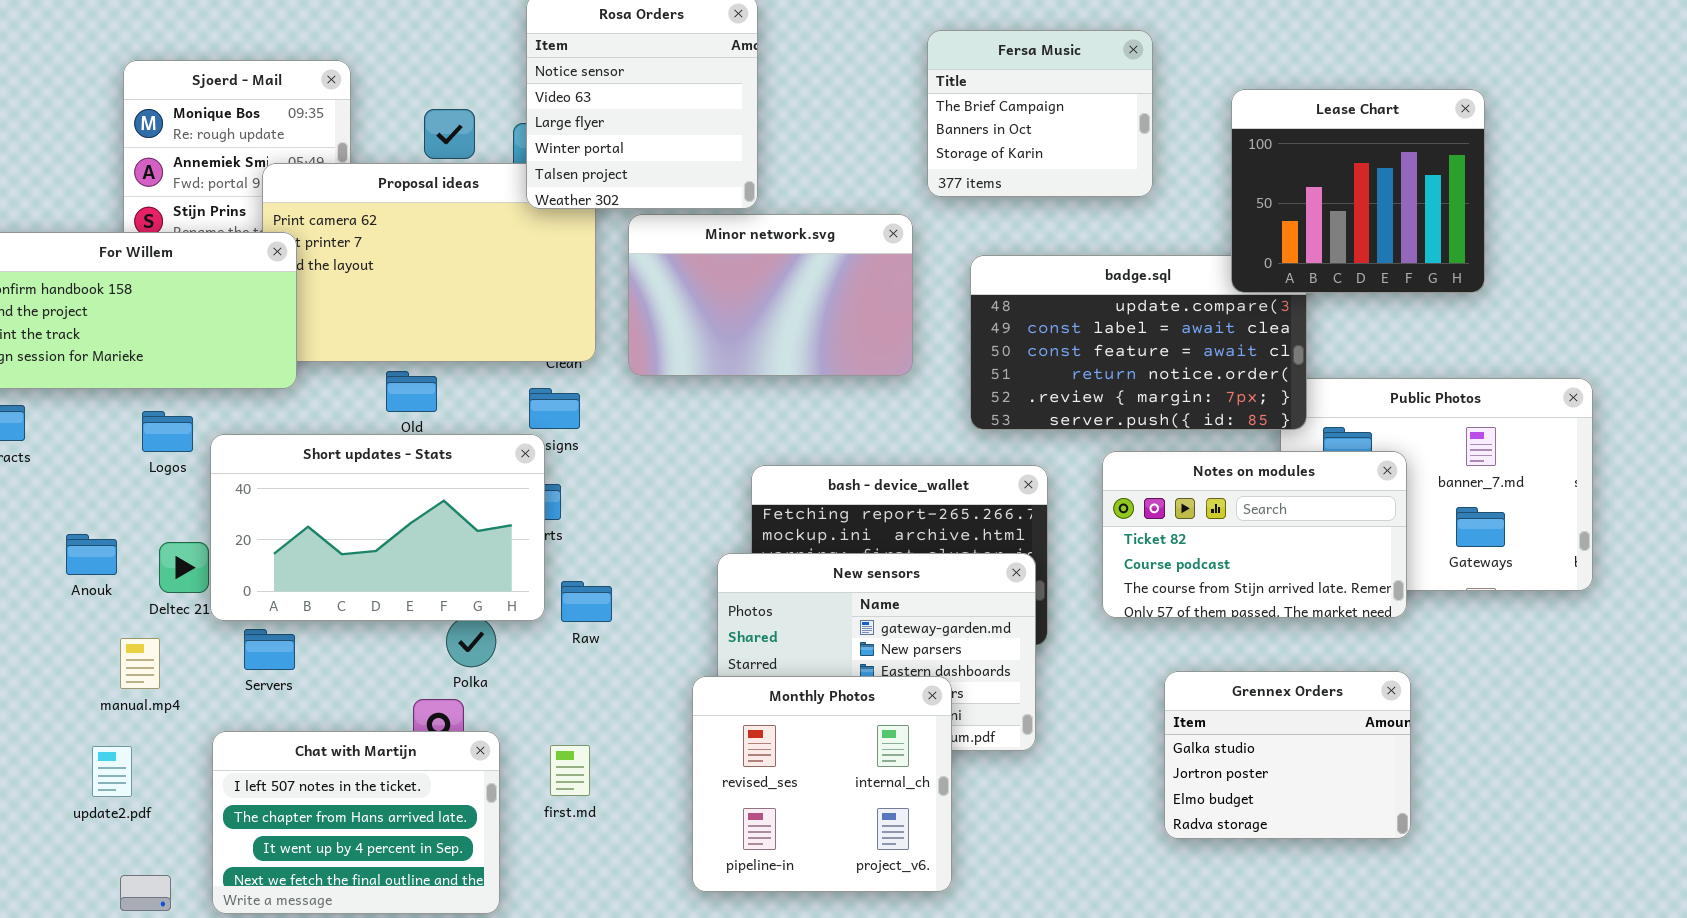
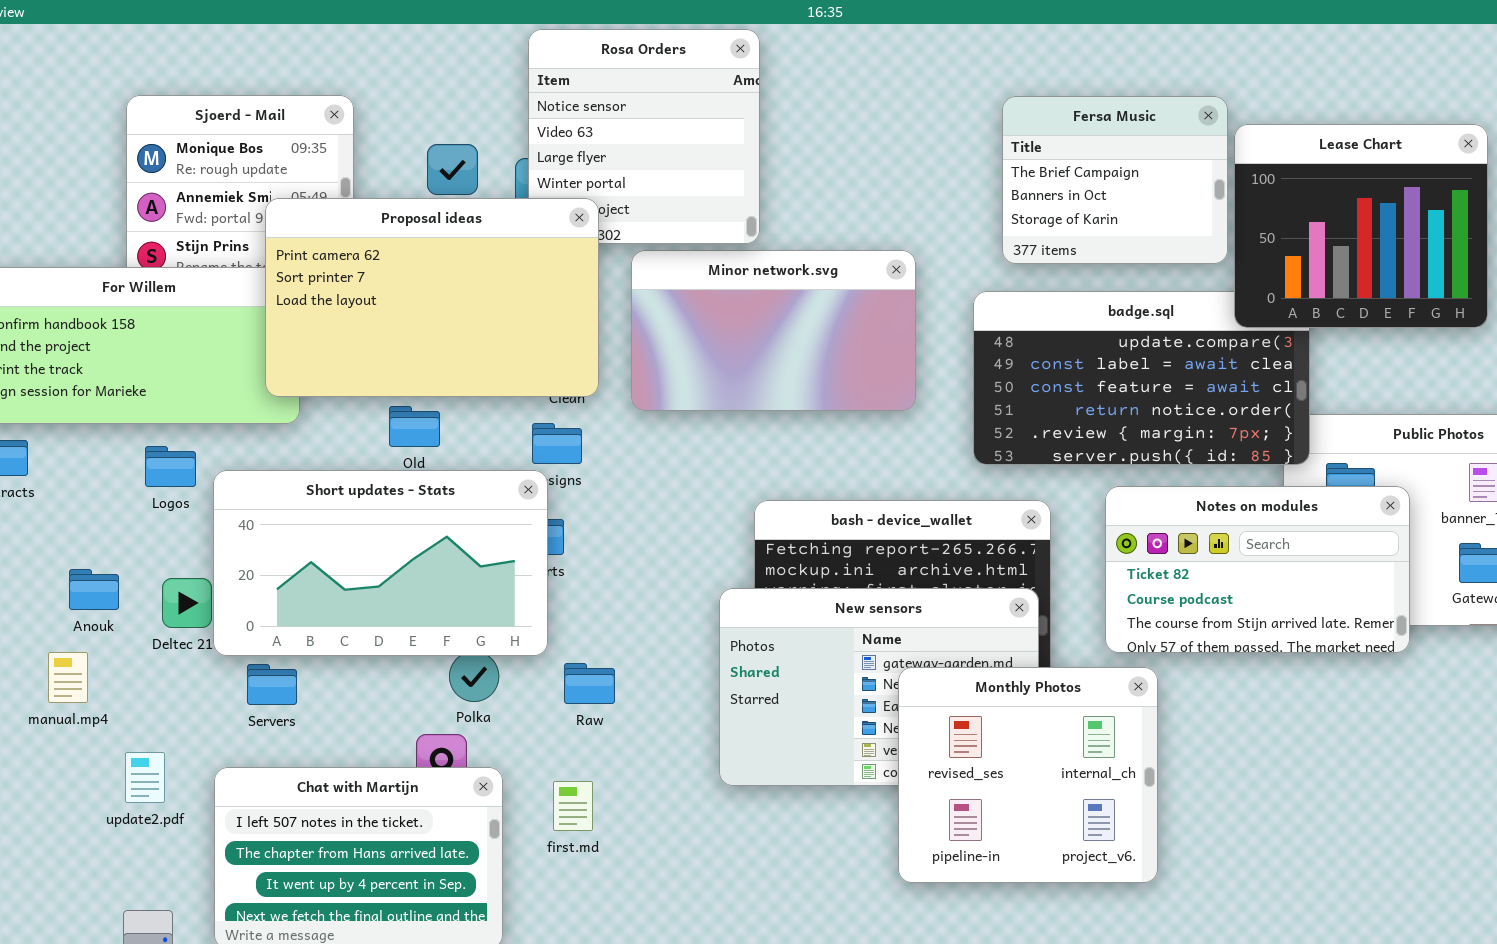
Fersa Music: [927,30,1153,197] -> [1002,96,1228,264], moved
Proposal ideas: [262,163,596,362] -> [265,198,599,397], raised
Raw: [561,581,612,622] -> [564,663,615,704], moved
manual.mp4: [120,638,160,689] -> [48,652,88,703], moved
Grennex Orders: [1164,671,1411,839] -> none, closed
Monthly Photos: [692,676,952,892] -> [898,667,1158,883], moved
update2.pdf: [92,746,132,797] -> [125,752,165,803], moved

